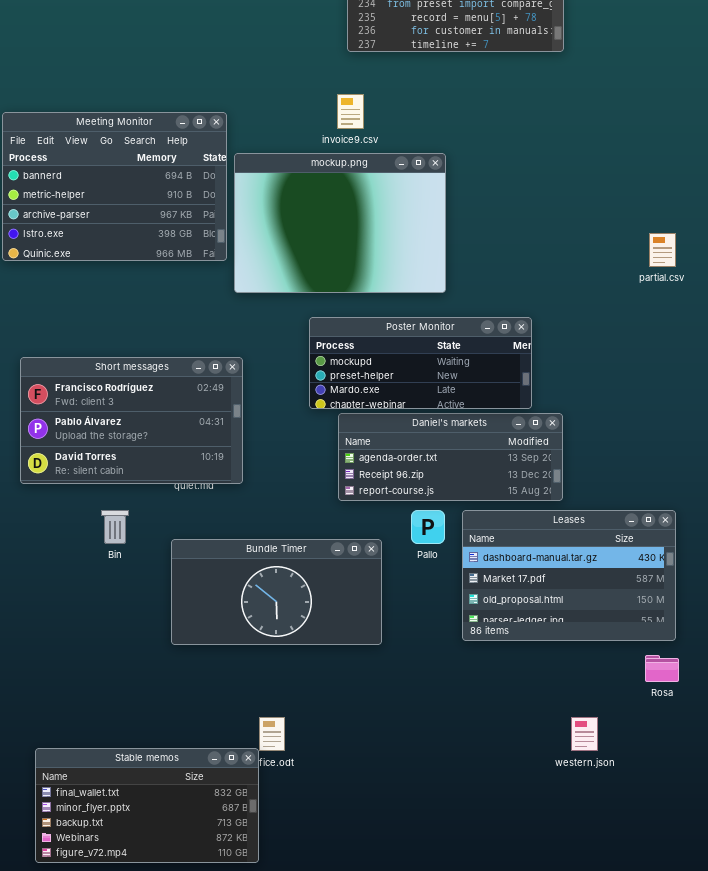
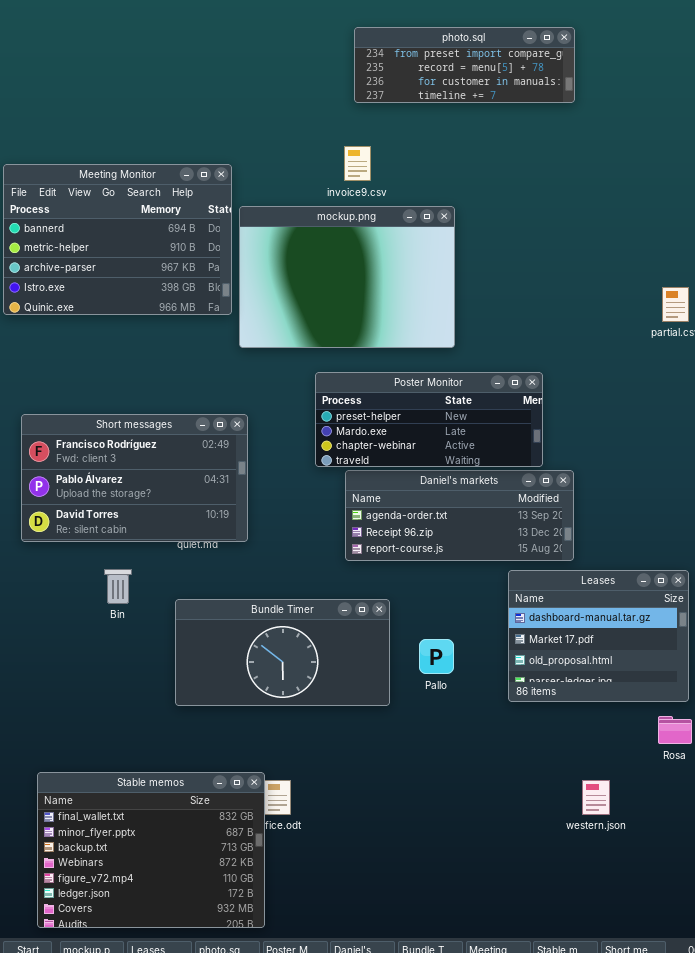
Poster Monitor: [309,317,532,409] -> [315,372,543,467], scrolled down 1 row
Pallo: [411,510,445,544] -> [419,639,454,674], moved
Leases: [462,510,676,641] -> [508,570,689,702], resized
Stable memos: [35,748,259,863] -> [37,772,265,928], resized

